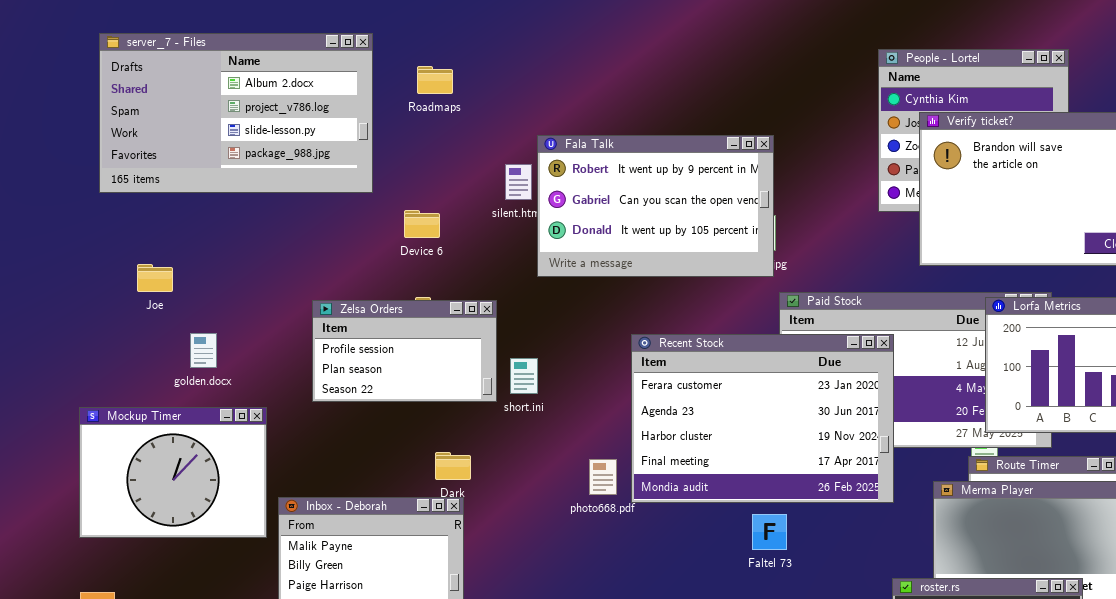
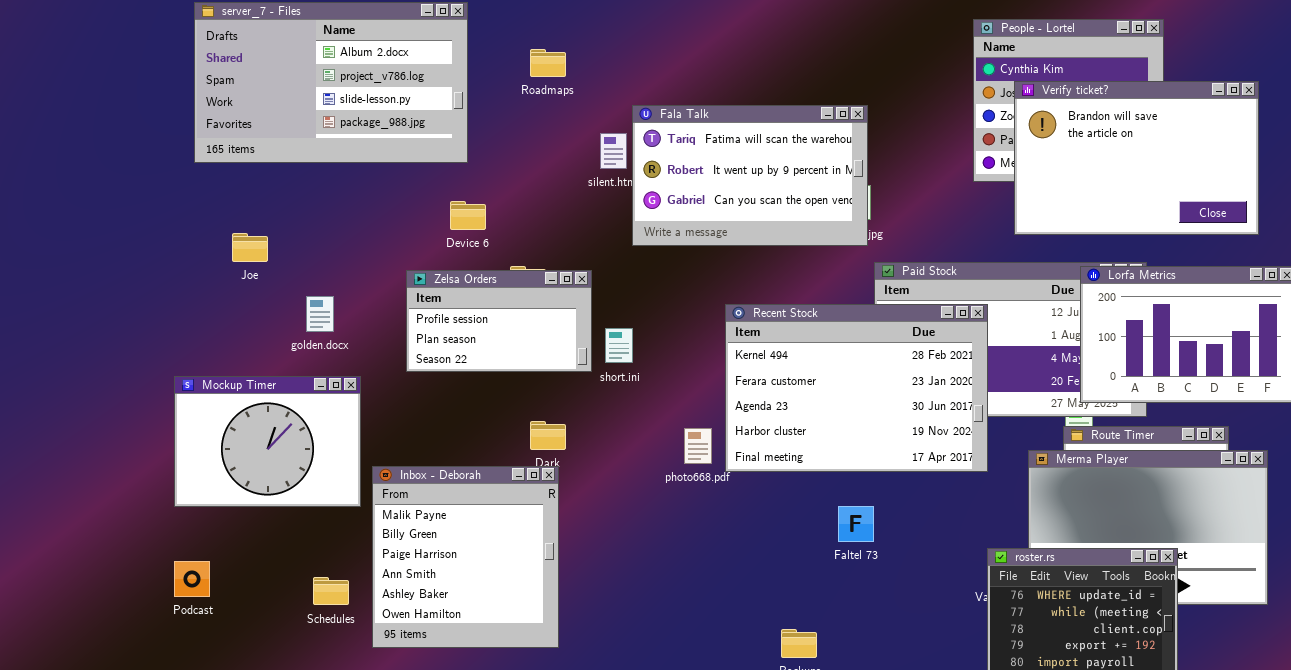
Roadmaps: [417,66,453,94] -> [530,49,566,77], moved
Fala Talk: [537,135,774,277] -> [632,105,868,246], scrolled up 1 row
Device 6: [404,210,440,238] -> [450,201,486,230], moved
golden.docx: [190,333,217,368] -> [306,296,334,332], moved
Recent Stock: [631,334,894,503] -> [725,304,988,472], scrolled up 1 row
Faltel 73: [752,514,787,550] -> [838,506,874,542], moved

